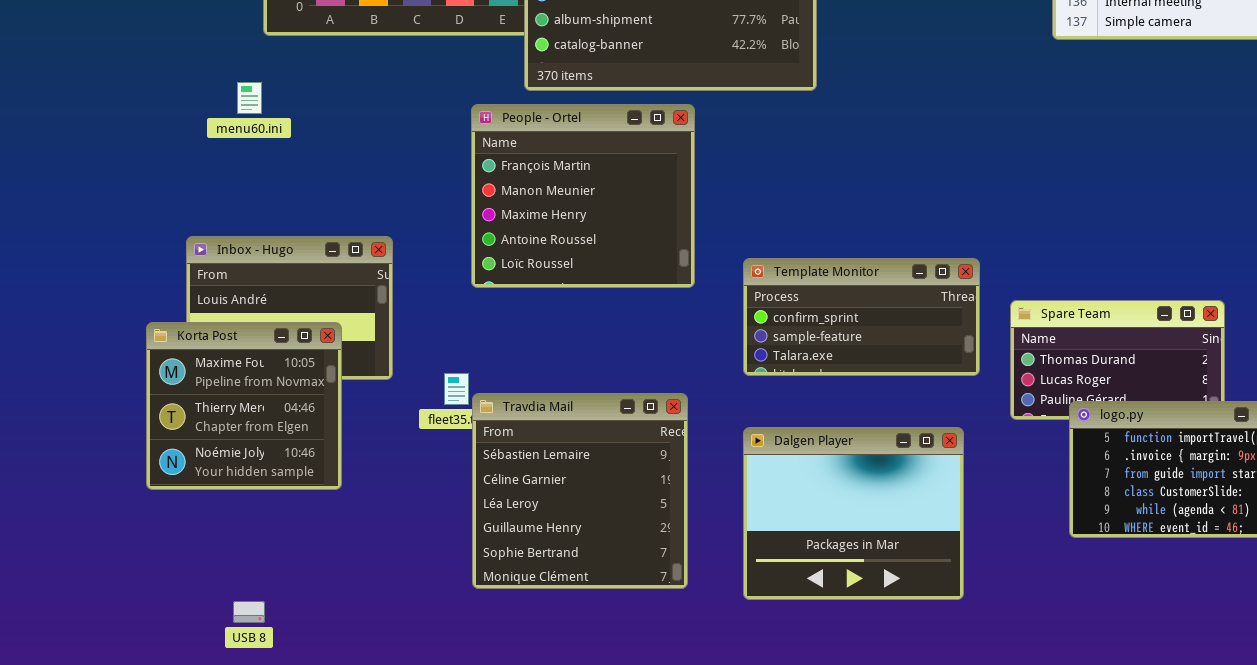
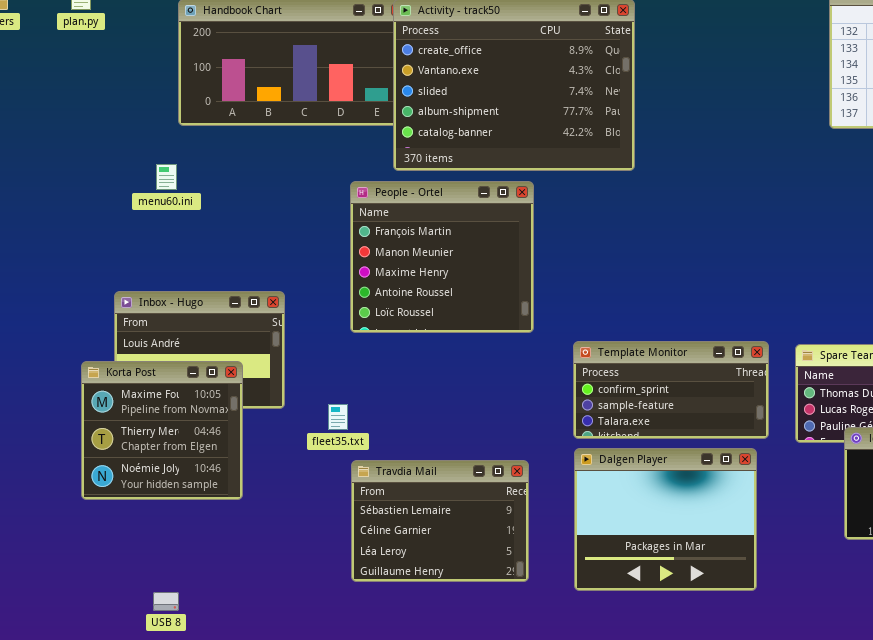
Template Monitor: [743,258,980,376] -> [573,341,769,439], moved
Travdia Mail: [472,393,688,589] -> [351,460,529,582], resized

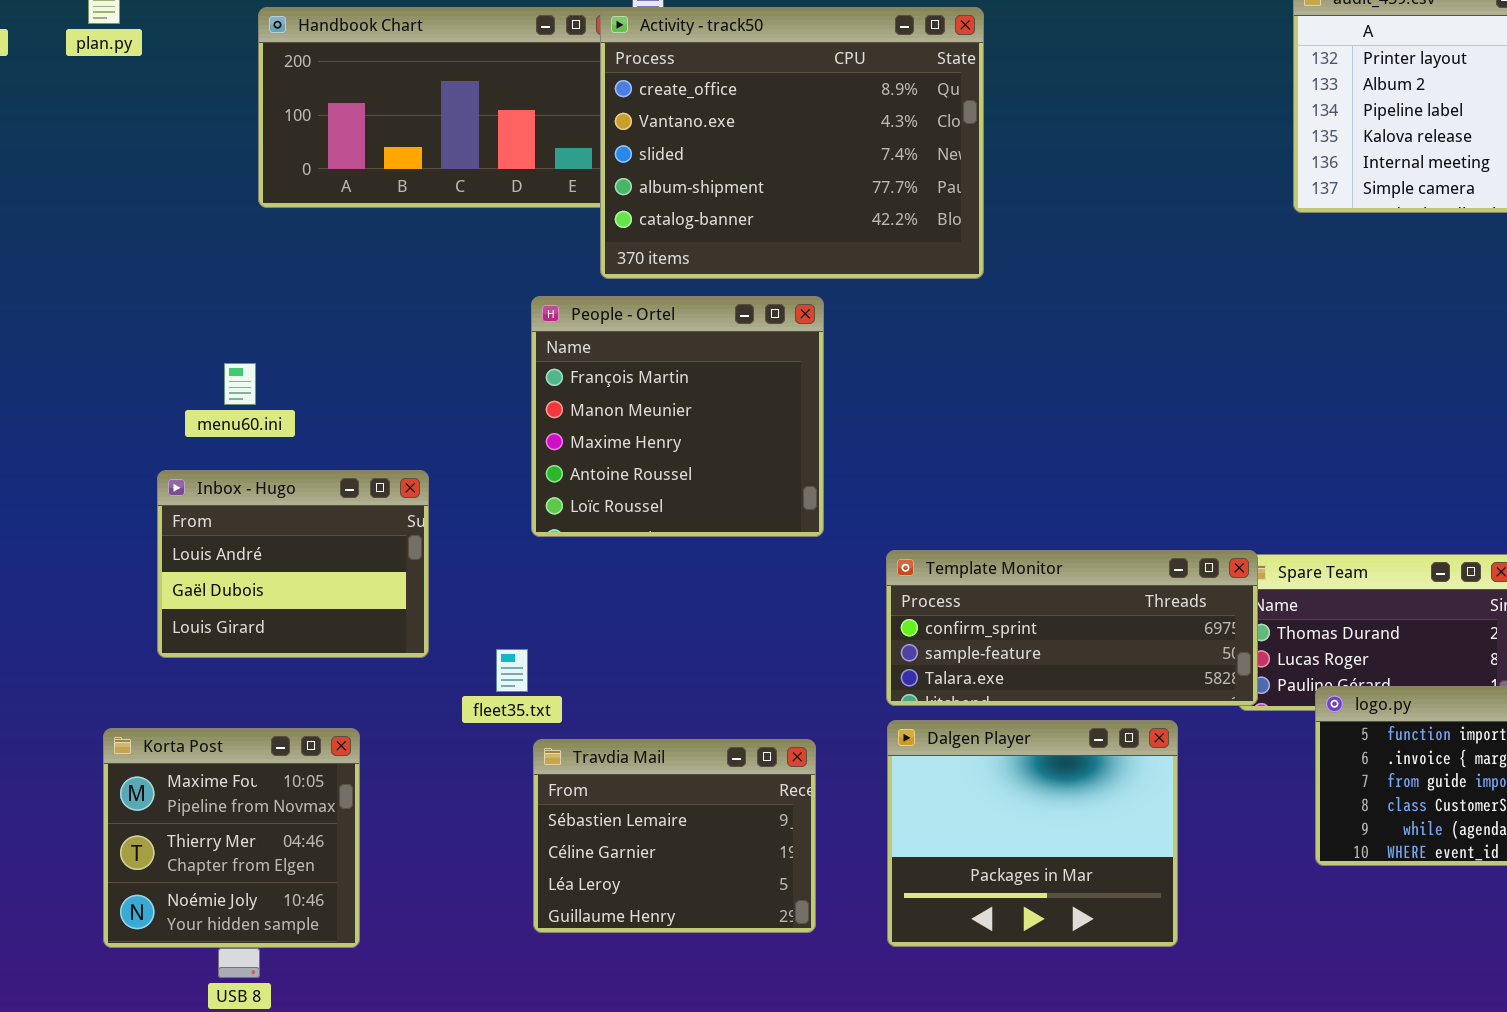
menu60.ini: [156,164,177,190] -> [224,363,256,405], moved
Template Monitor: [573,341,769,439] -> [886,550,1258,706], resized
Korta Post: [81,361,243,500] -> [103,728,360,948], moved

